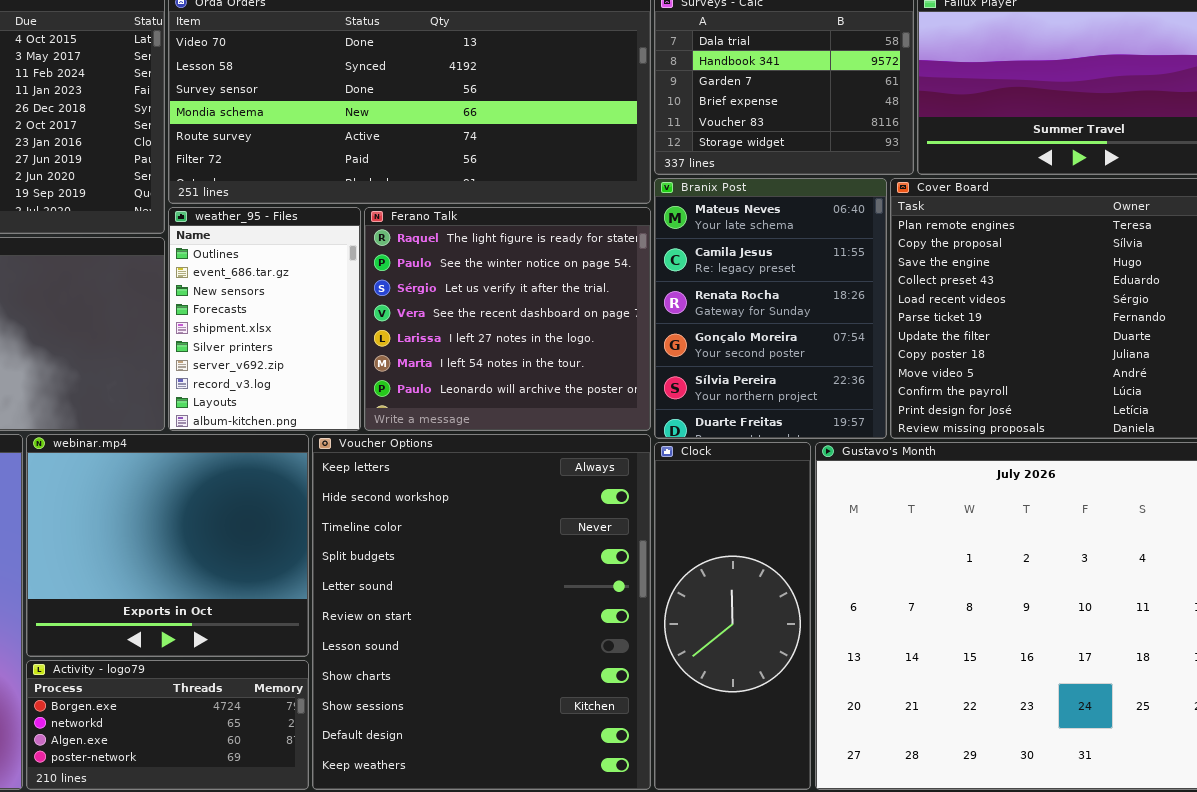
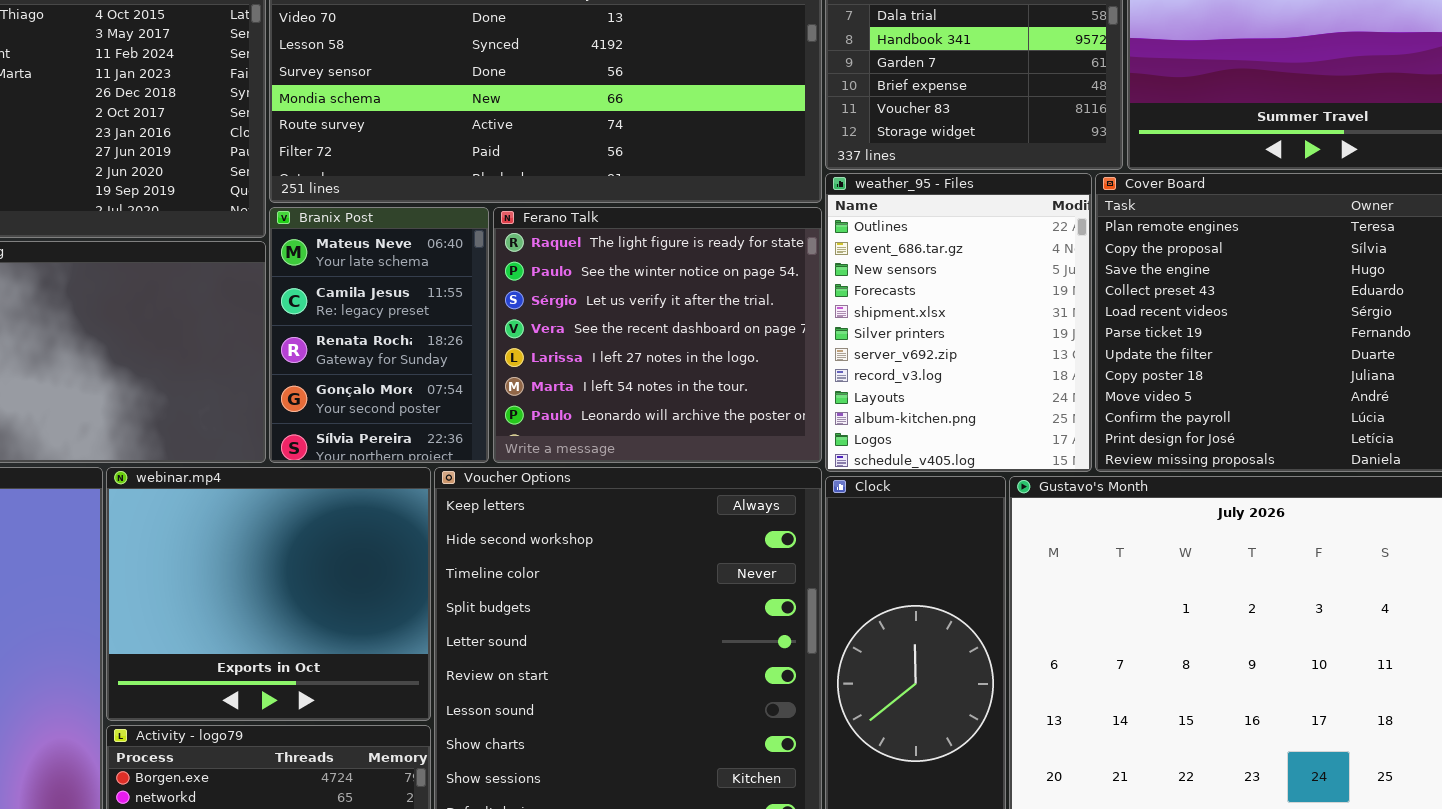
Branix Post: [654,178,887,439] -> [269,207,489,463], moved, resized
weather_95 - Files: [168,207,361,431] -> [825,173,1092,472], moved, resized

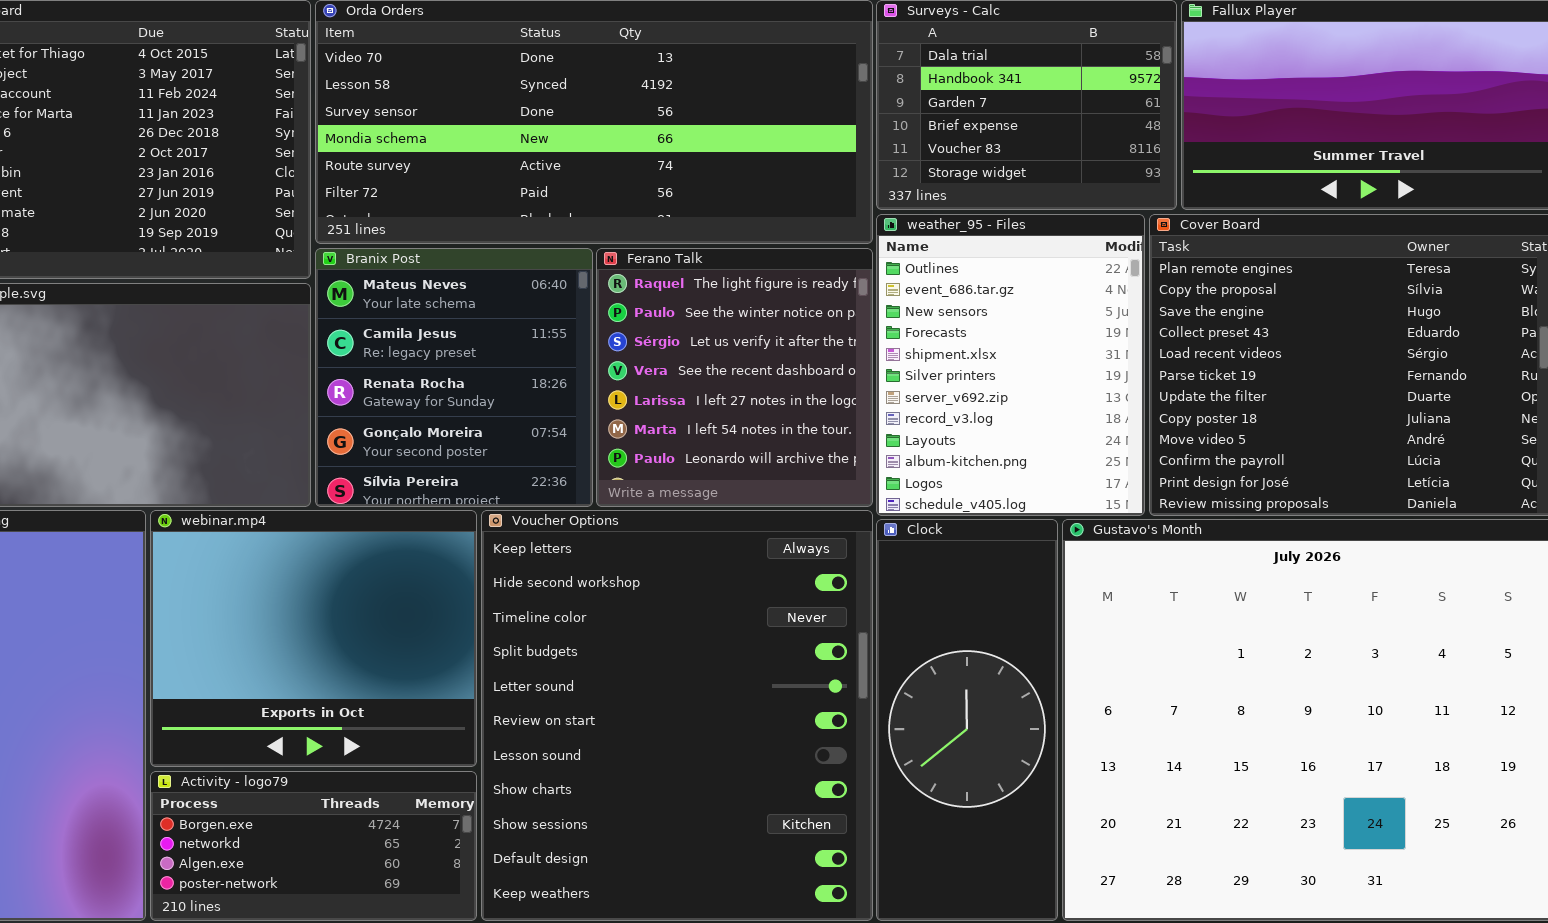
Branix Post: [269,207,489,463] -> [315,248,593,507], resized
Ferano Talk: [493,207,822,463] -> [596,248,873,507], resized

